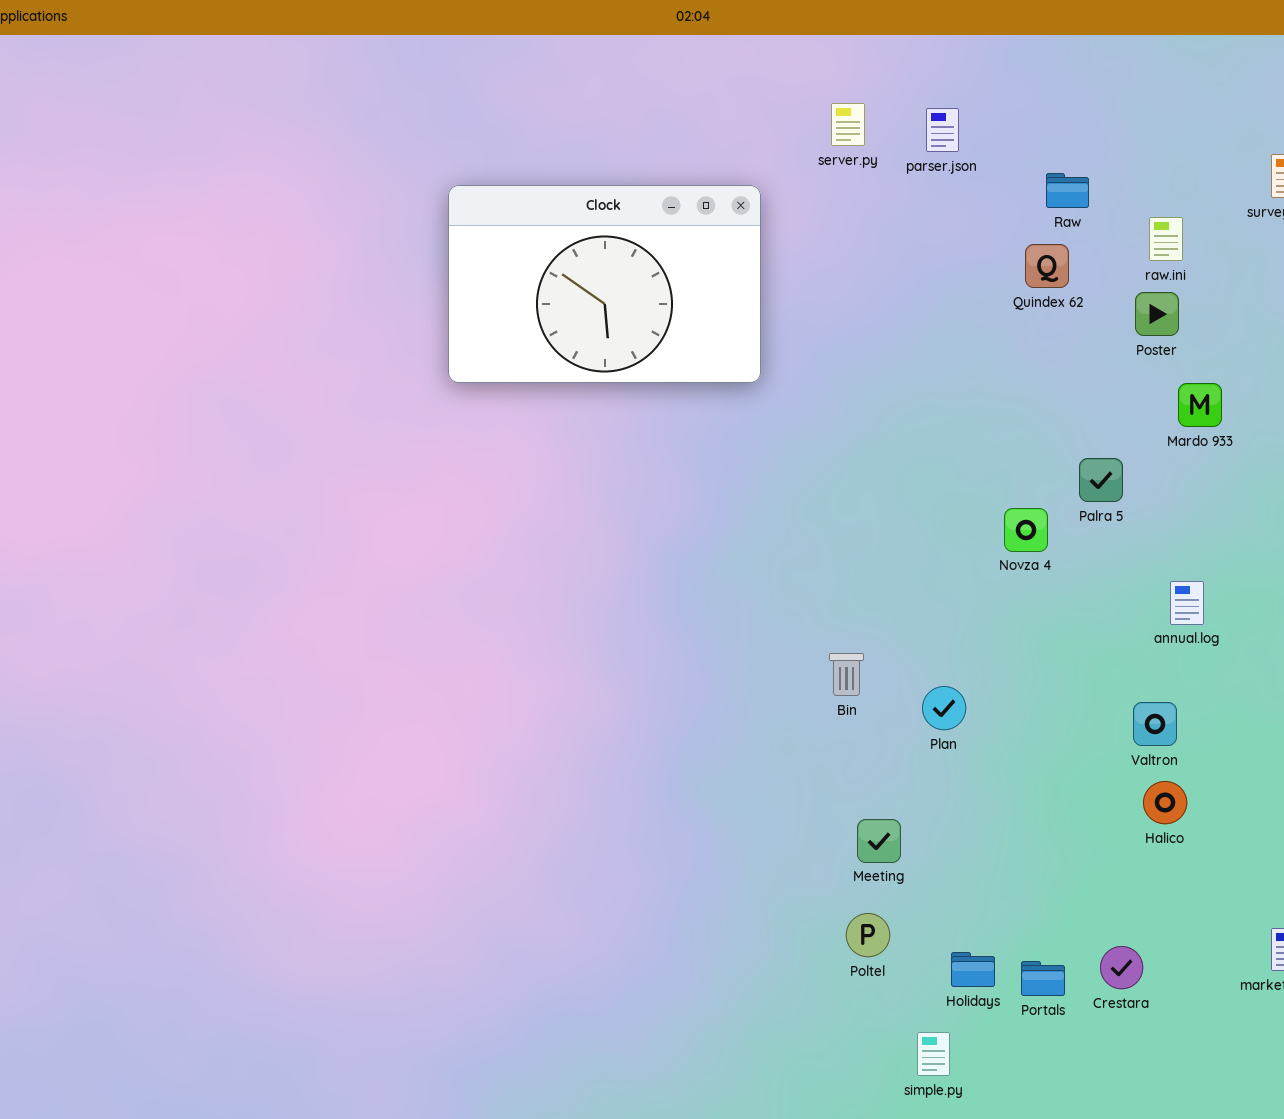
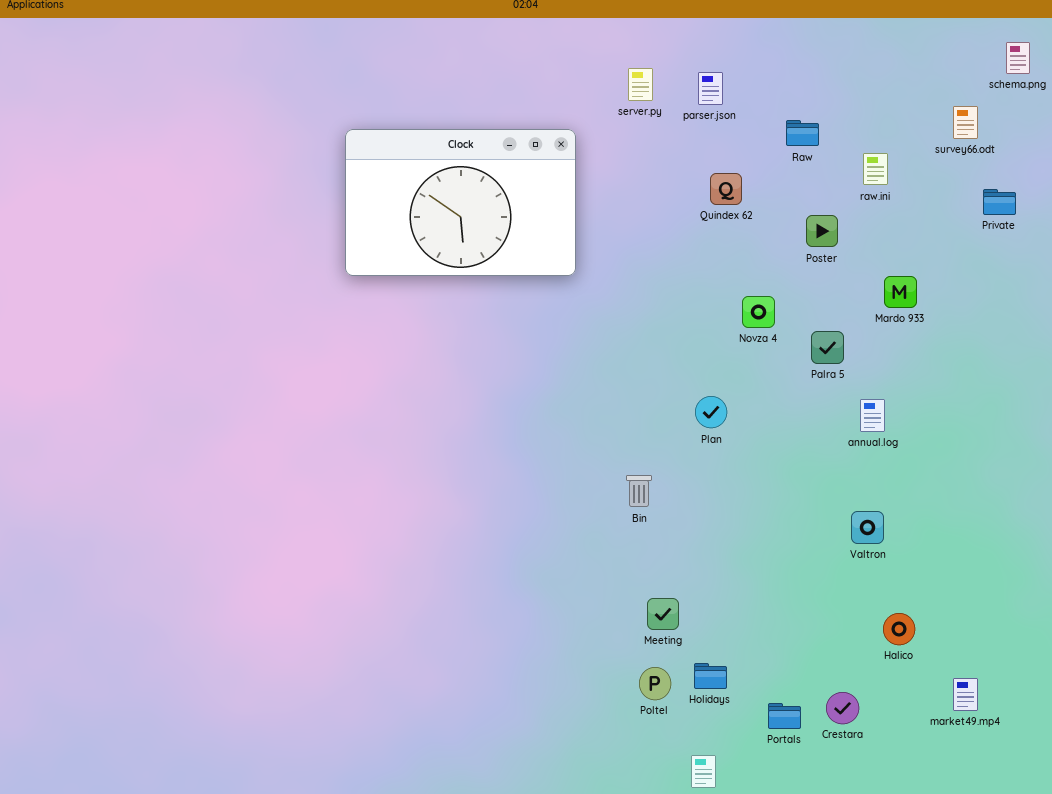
Quindex 62: [1025,244,1069,288] -> [710,173,742,205], moved
Poster: [1135,292,1179,336] -> [806,215,838,247], moved
Novza 4: [1004,508,1048,552] -> [742,296,775,328], moved
annual.log: [1170,581,1204,625] -> [860,399,885,432], moved
Plan: [922,686,966,730] -> [695,396,727,428], moved
Halico: [1143,781,1187,824] -> [883,613,915,645], moved
Holidays: [951,952,995,987] -> [694,663,727,689], moved

